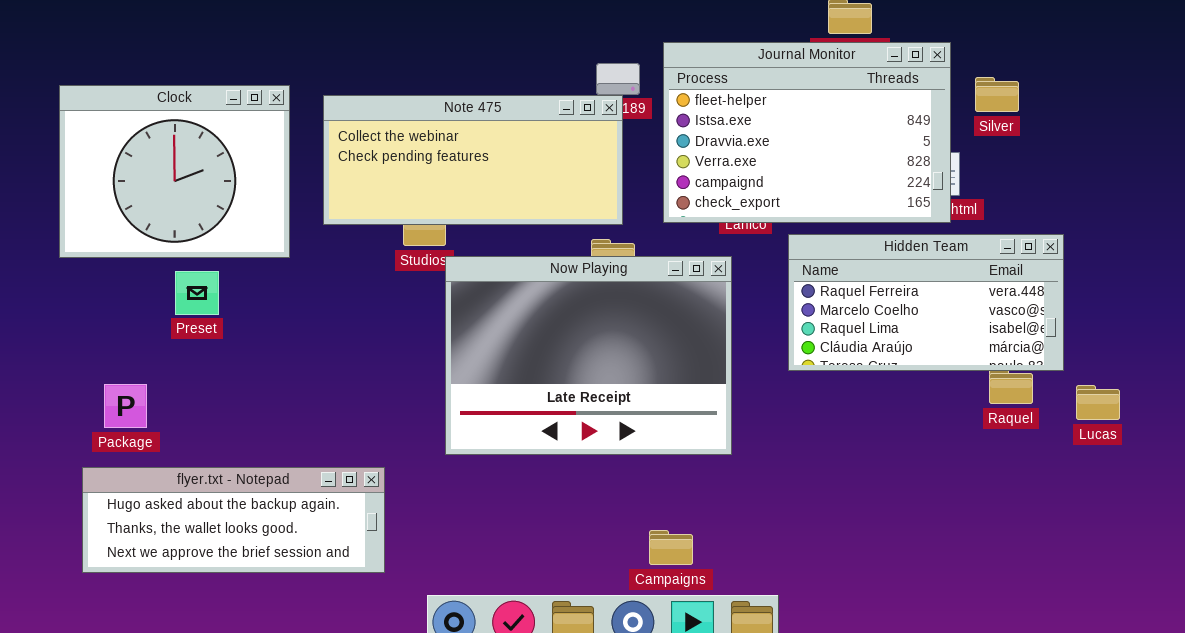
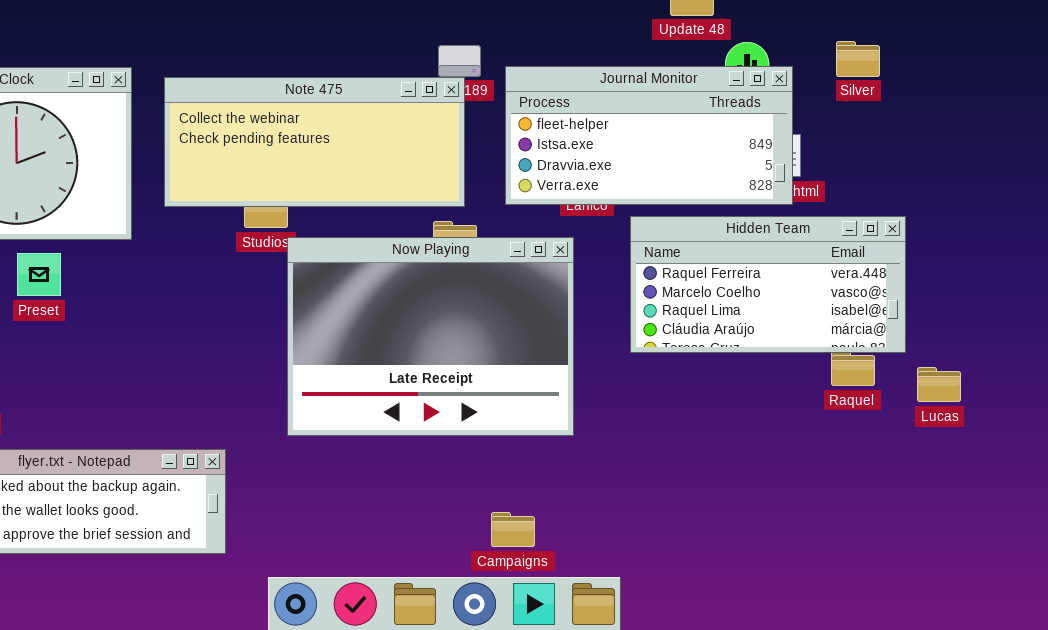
Journal Monitor: [663,42,951,223] -> [505,66,793,205], resized
Silver: [975,77,1019,112] -> [836,41,880,77], moved

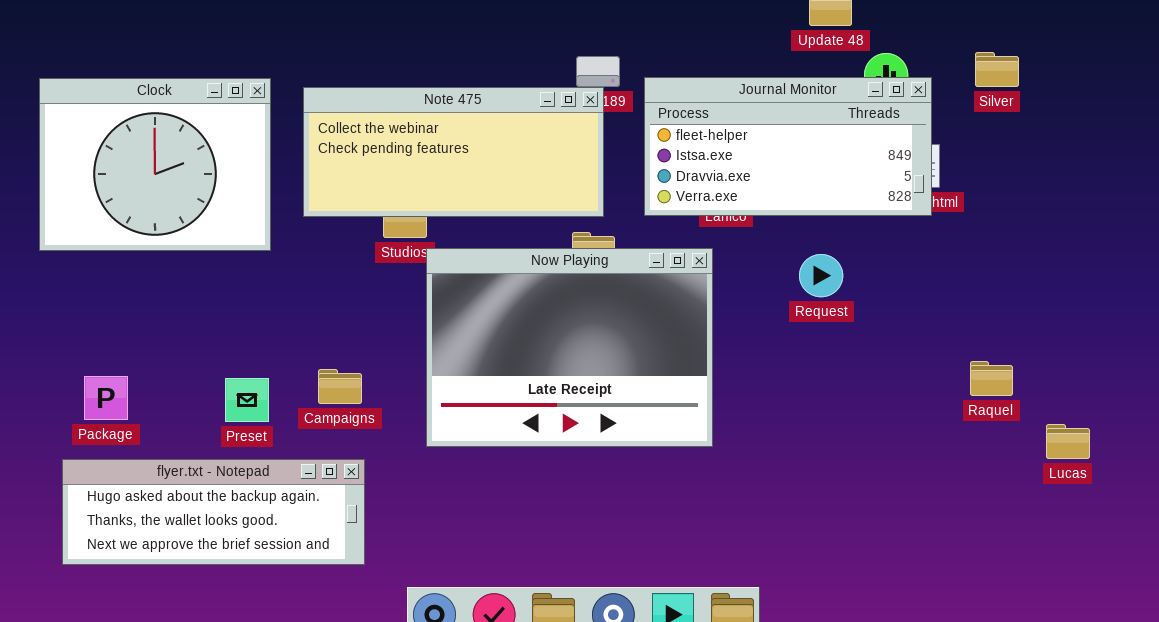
Hidden Team: [630,216,906,353] -> none, closed
Preset: [17,253,61,296] -> [225,378,269,422], moved
Lucas: [917,367,961,402] -> [1046,424,1090,459], moved
Campaigns: [491,512,535,547] -> [318,369,362,404], moved

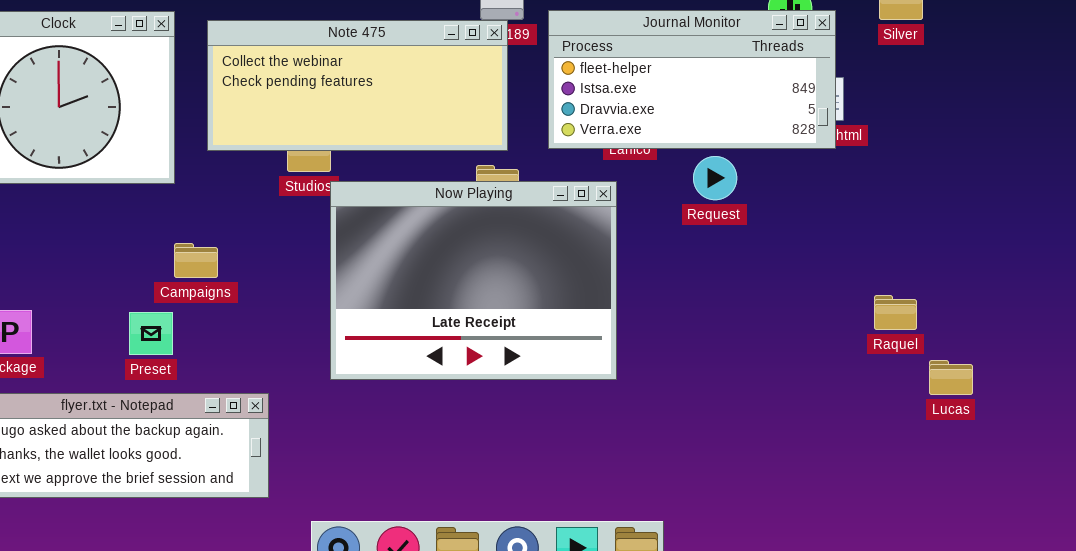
Request: [799,254,843,297] -> [693,156,737,200], moved
Campaigns: [318,369,362,404] -> [174,243,218,278], moved
Lucas: [1046,424,1090,459] -> [929,360,973,395], moved

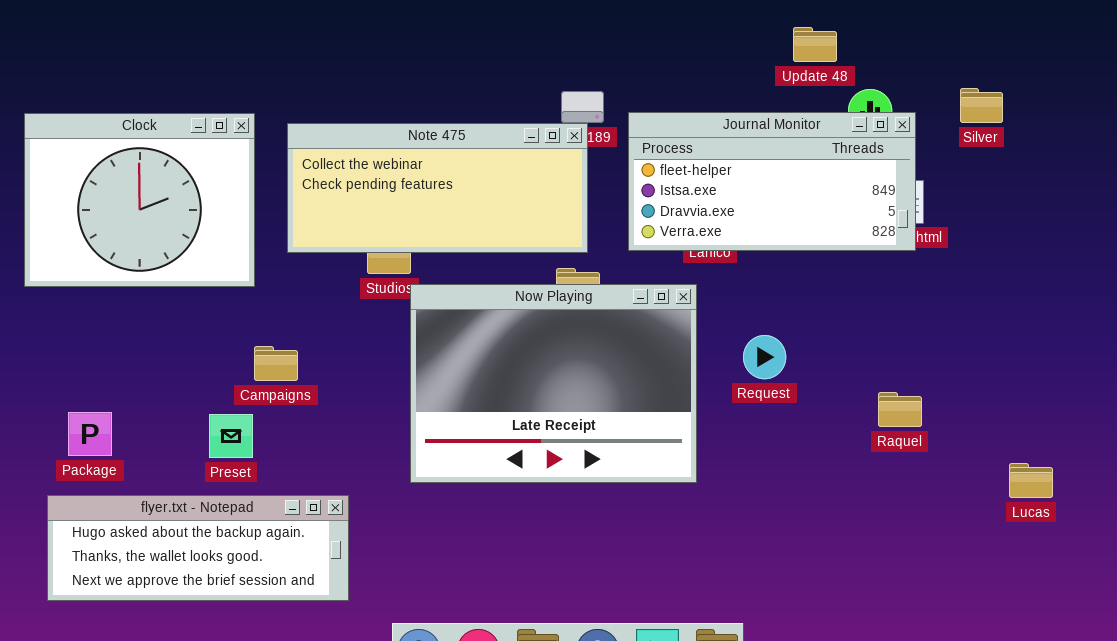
Request: [693,156,737,200] -> [743,335,786,379], moved
Raquel: [874,295,917,330] -> [878,392,922,427], moved

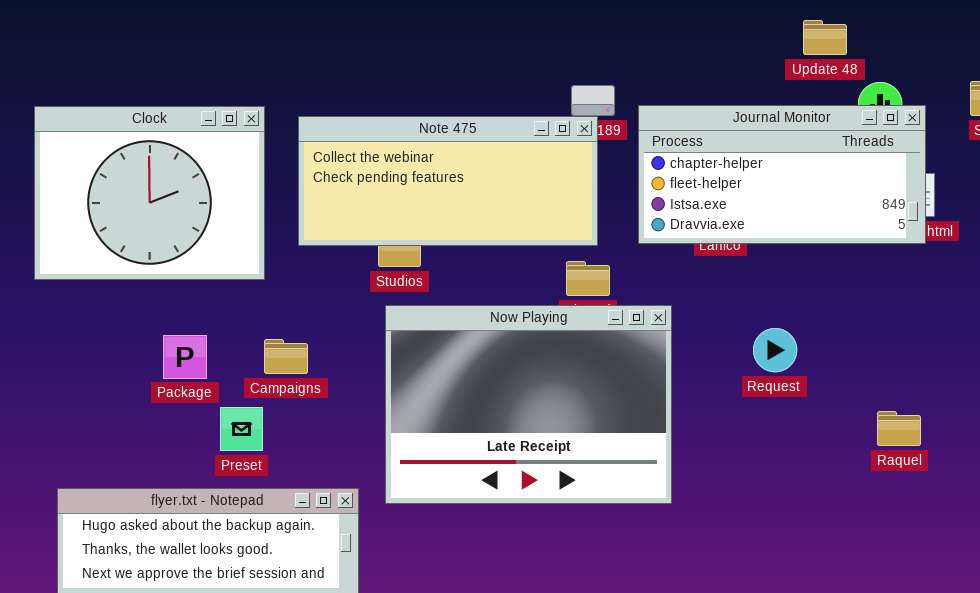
Journal Monitor: [628,112,916,251] -> [638,105,926,244], scrolled up 1 row
Now Playing: [410,284,697,483] -> [385,305,672,504], moved
Raquel: [878,392,922,427] -> [877,411,921,446], moved
Package: [68,412,112,456] -> [163,335,207,379], moved

